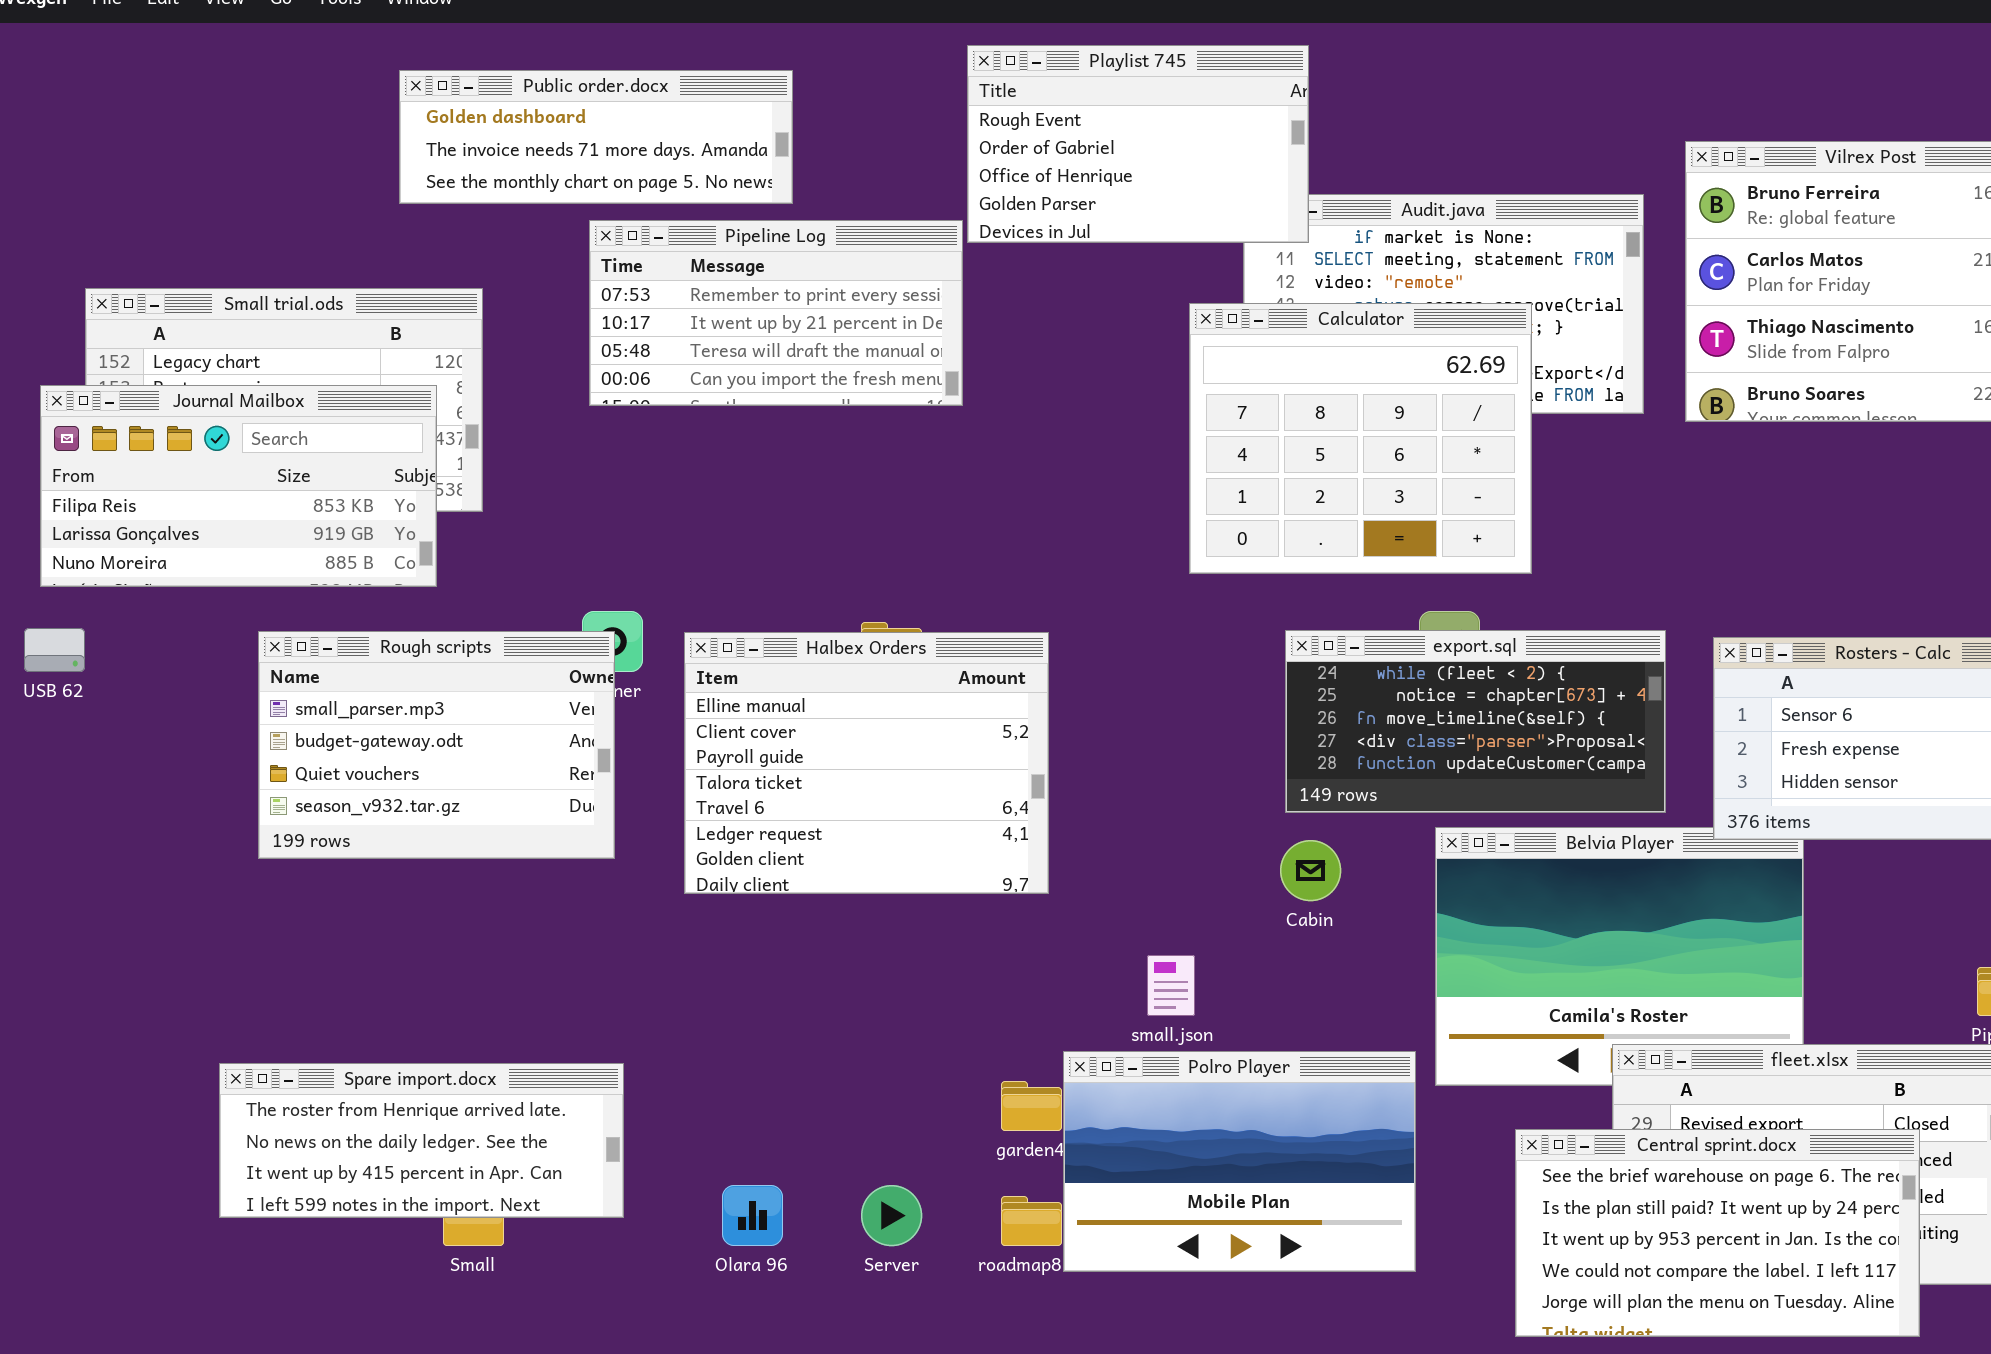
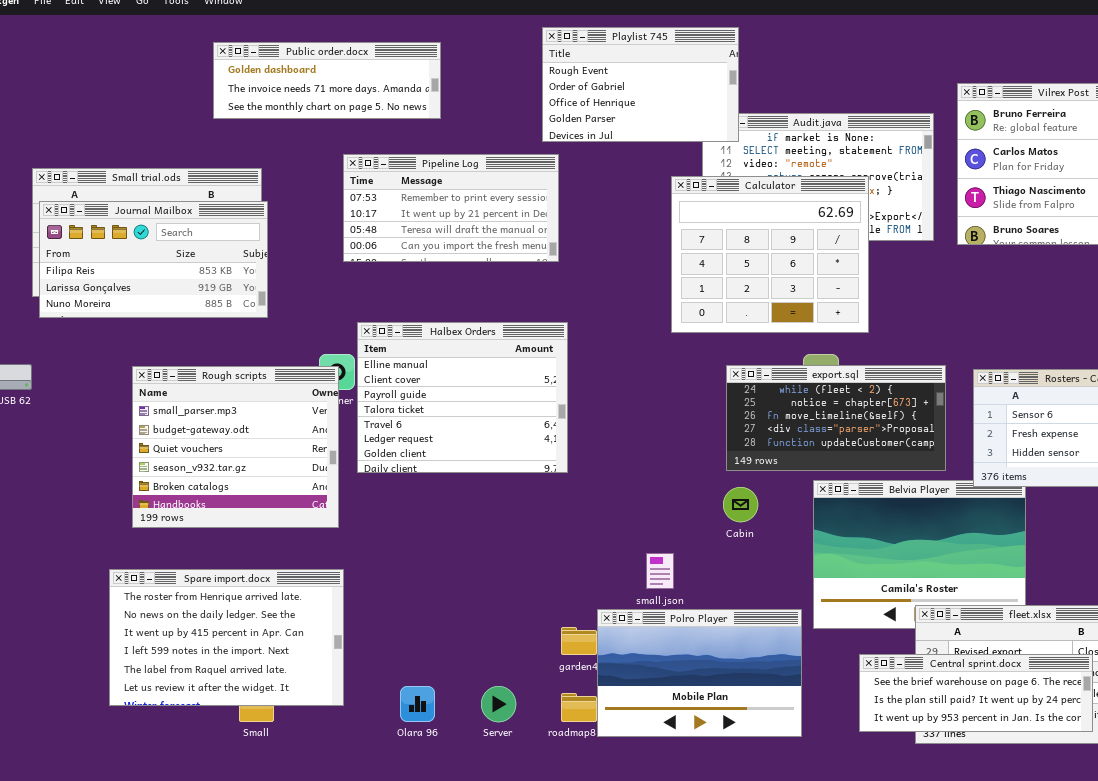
Pipeline Log: [589,220,963,406] -> [343,154,559,262], moved
Journal Mailbox: [40,385,437,587] -> [39,201,268,318], moved
Rough scripts: [258,631,615,859] -> [132,366,339,528], resized
Halbex Orders: [684,632,1049,894] -> [357,322,568,473], moved
Spare import.docx: [219,1063,624,1218] -> [109,569,344,706], resized
Central sprint.docx: [1515,1129,1920,1337] -> [859,654,1093,732], resized

